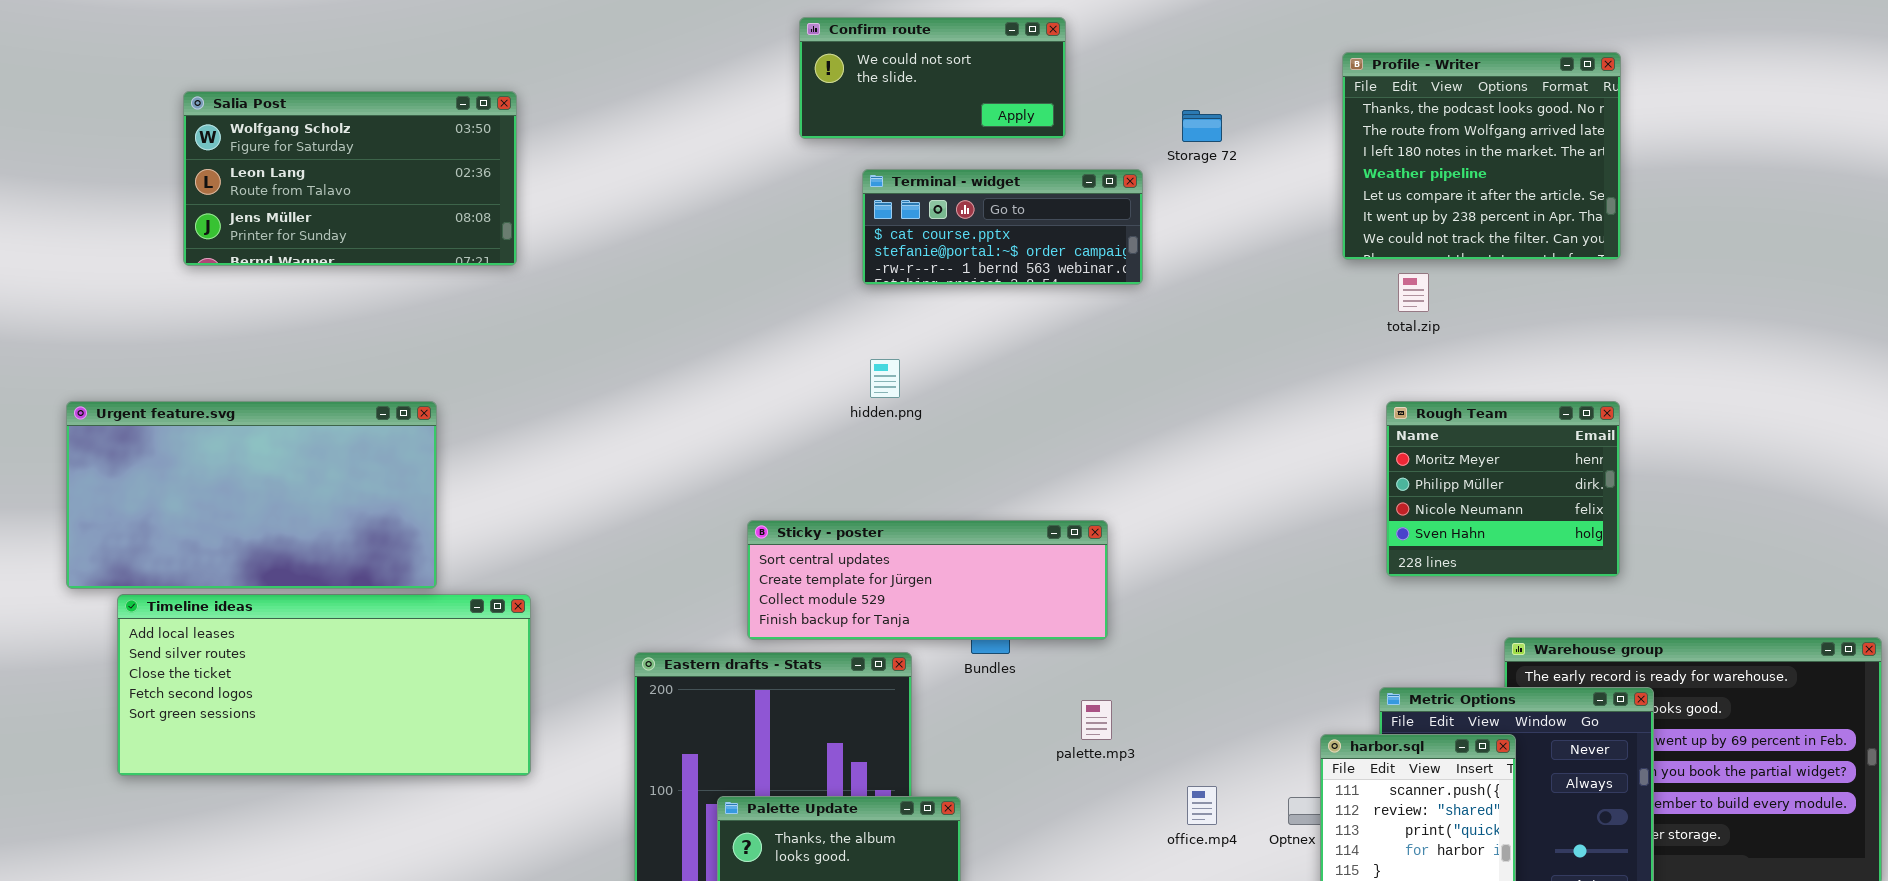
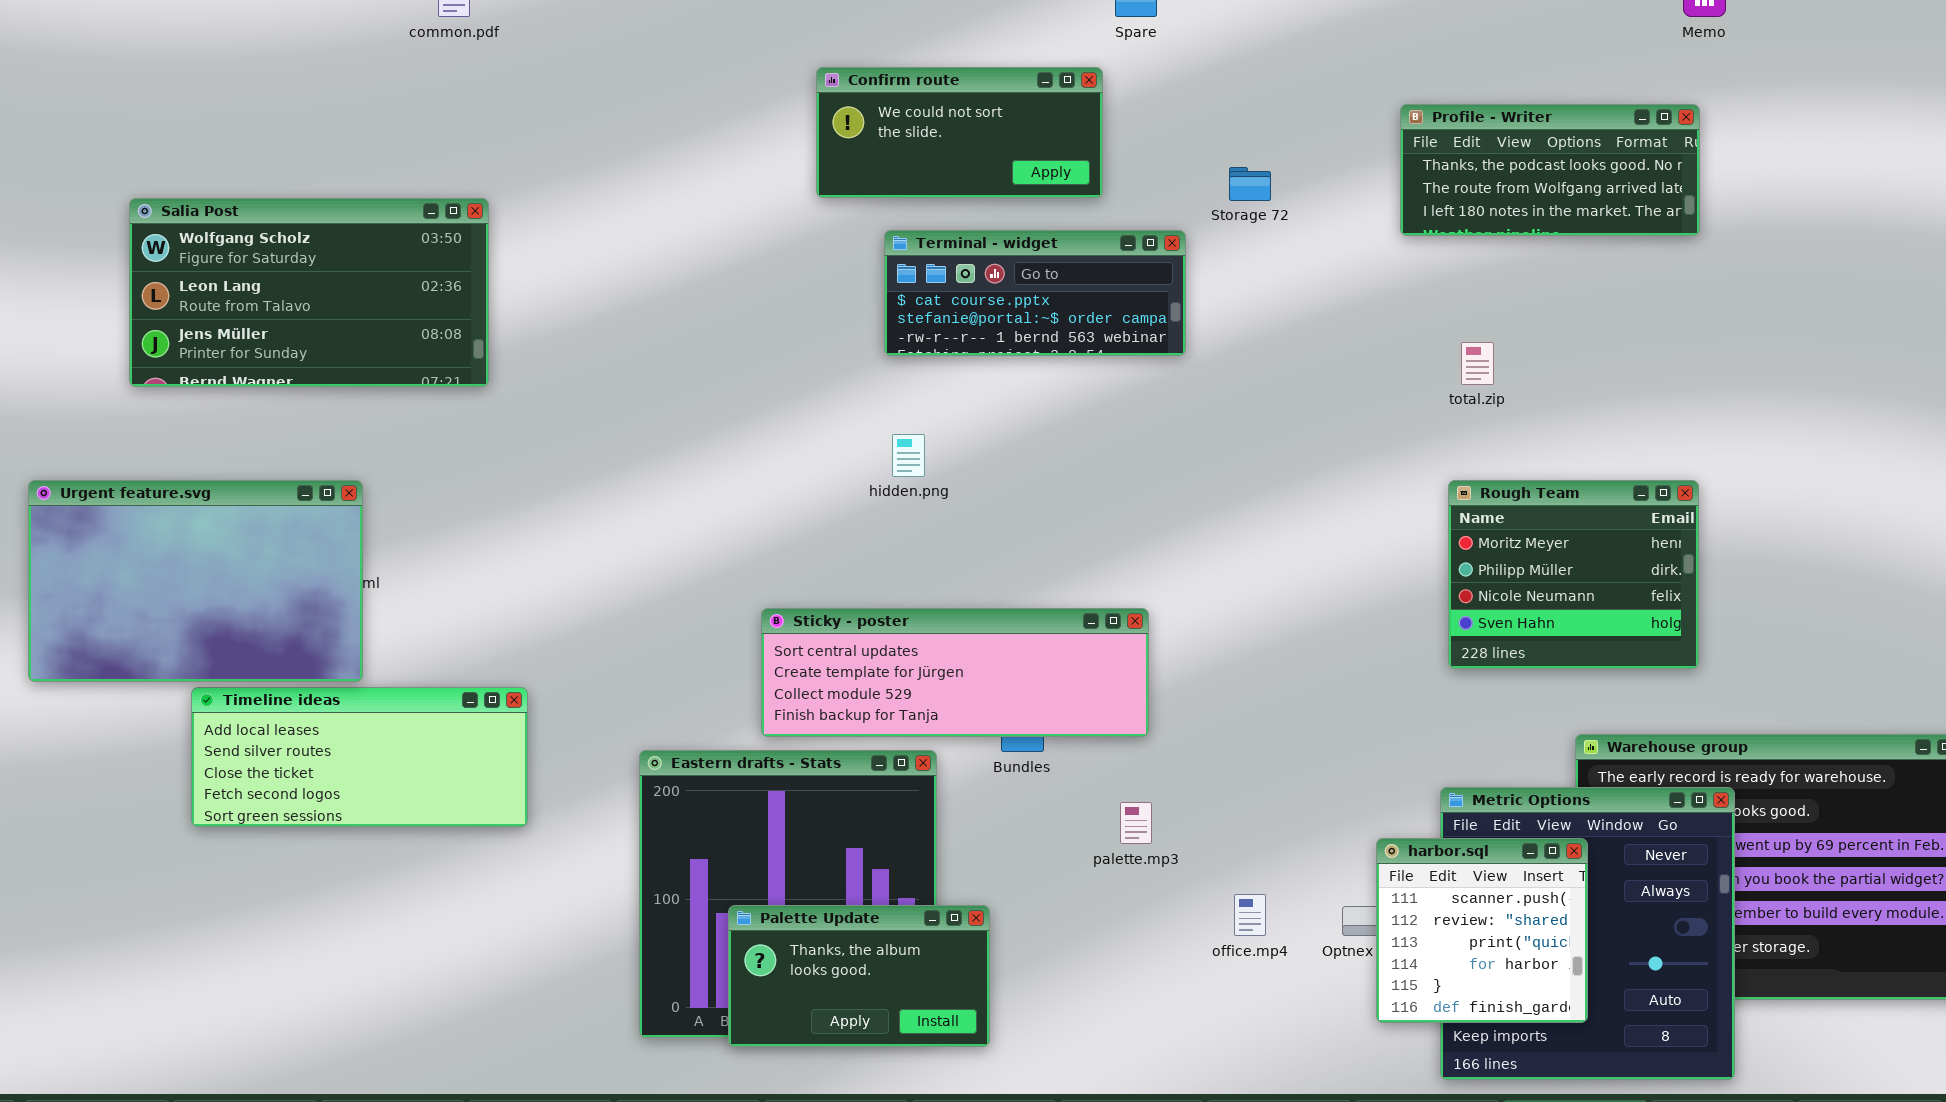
Profile - Writer: [1342,52,1621,260] -> [1400,104,1700,236], resized
Salia Post: [183,91,517,266] -> [129,198,489,387], moved
Urgent feature.svg: [66,401,437,589] -> [28,480,363,682], resized
Timeline ideas: [117,594,531,776] -> [191,687,528,827], resized

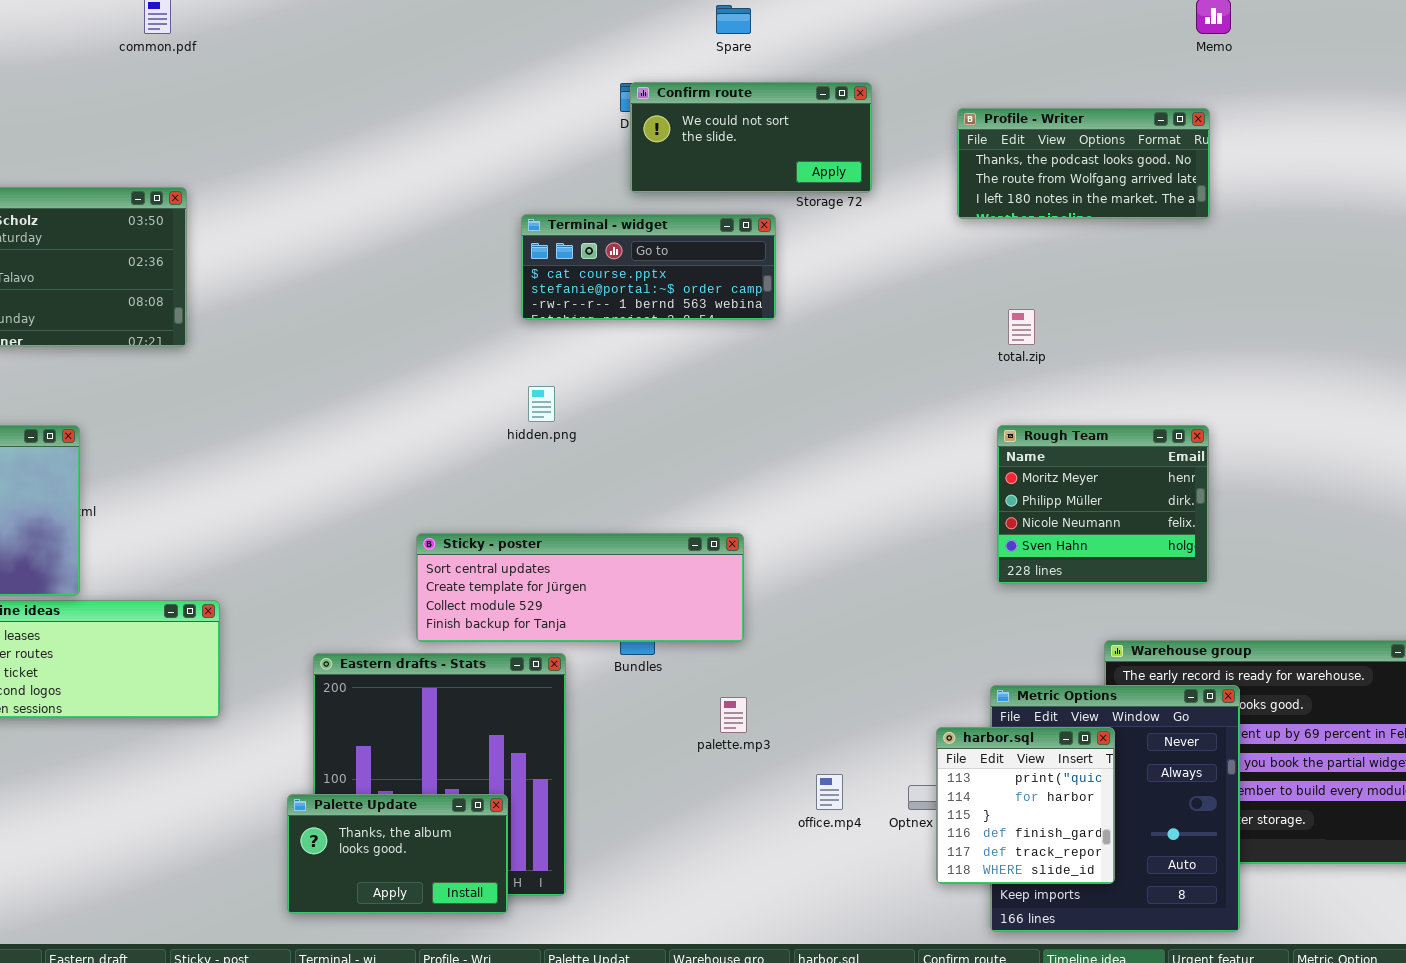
Confirm route: [816,67,1103,198] -> [630,82,872,193], moved
harbor.sql: [1376,838,1588,1023] -> [936,727,1115,884], scrolled down 2 rows
Palette Update: [728,905,990,1047] -> [287,794,508,914], moved

